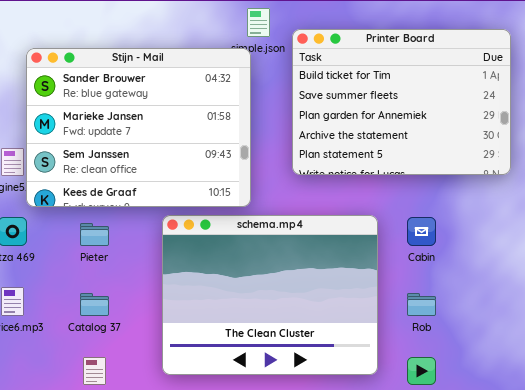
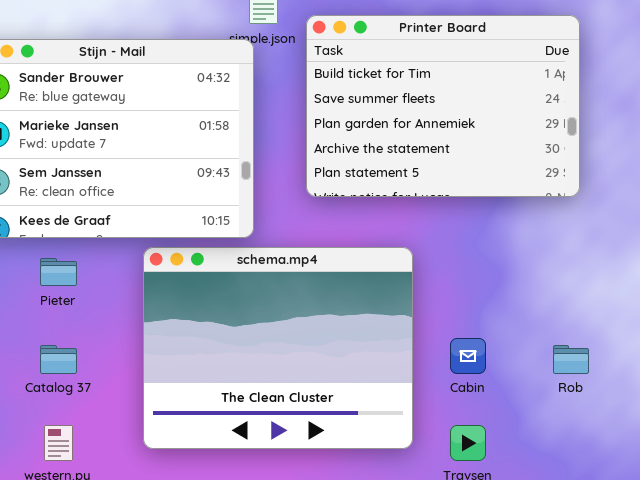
Cabin: [407,217,436,246] -> [450,338,486,374], moved
Rob: [407,293,436,316] -> [553,345,589,374], moved

